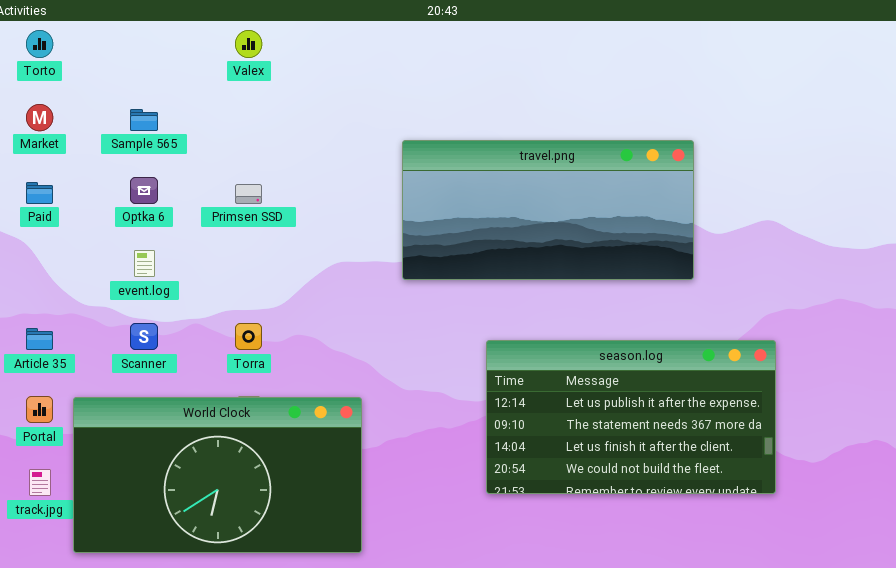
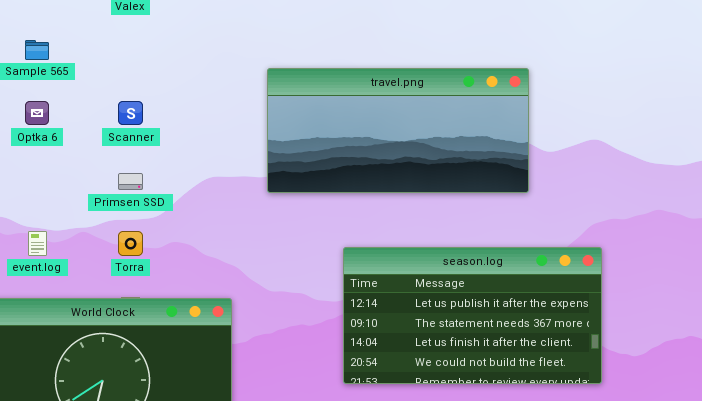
Primsen SSD: [235,184,262,204] -> [118,173,143,190], moved
event.log: [134,250,155,277] -> [28,231,47,256], moved
Scanner: [130,323,158,350] -> [118,101,143,125], moved

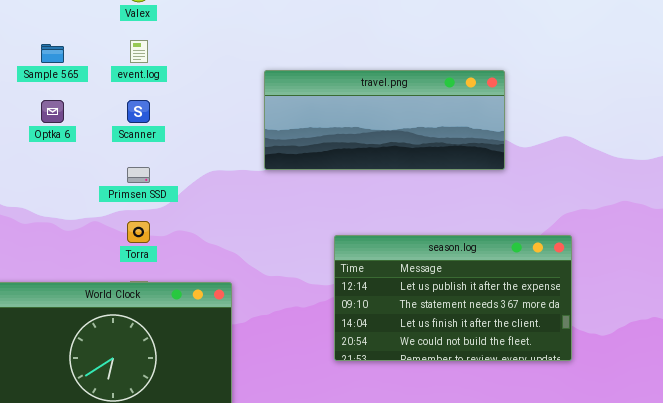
travel.png: [267,68,529,193] -> [264,70,505,170], resized
event.log: [28,231,47,256] -> [130,40,148,63], moved

